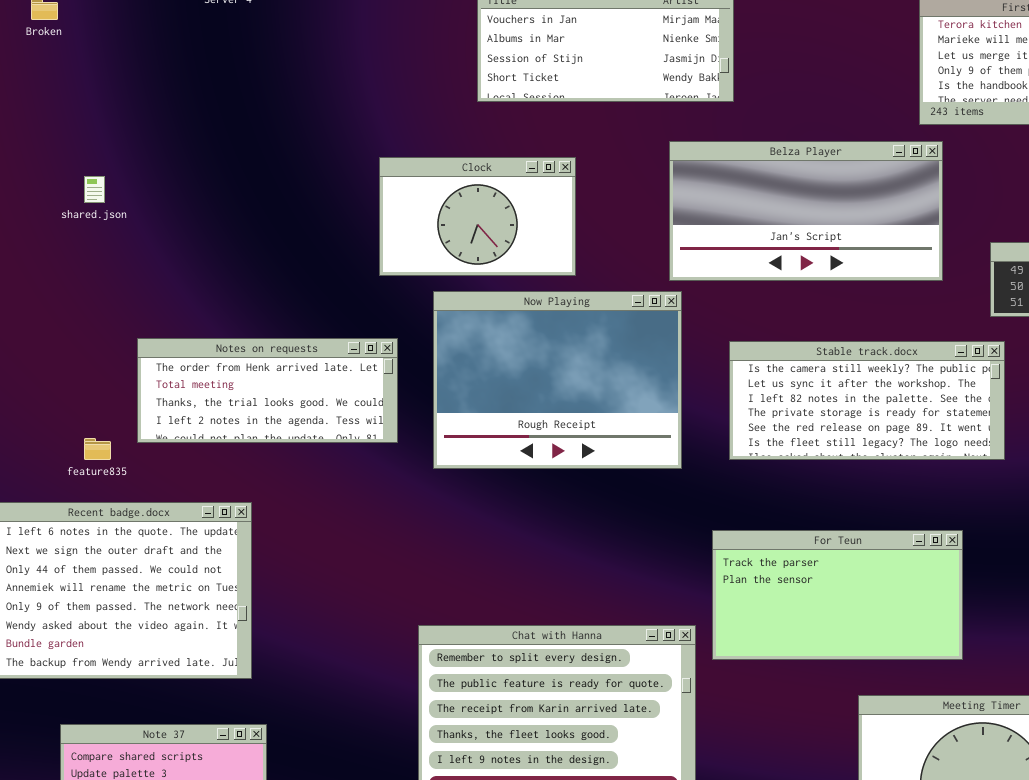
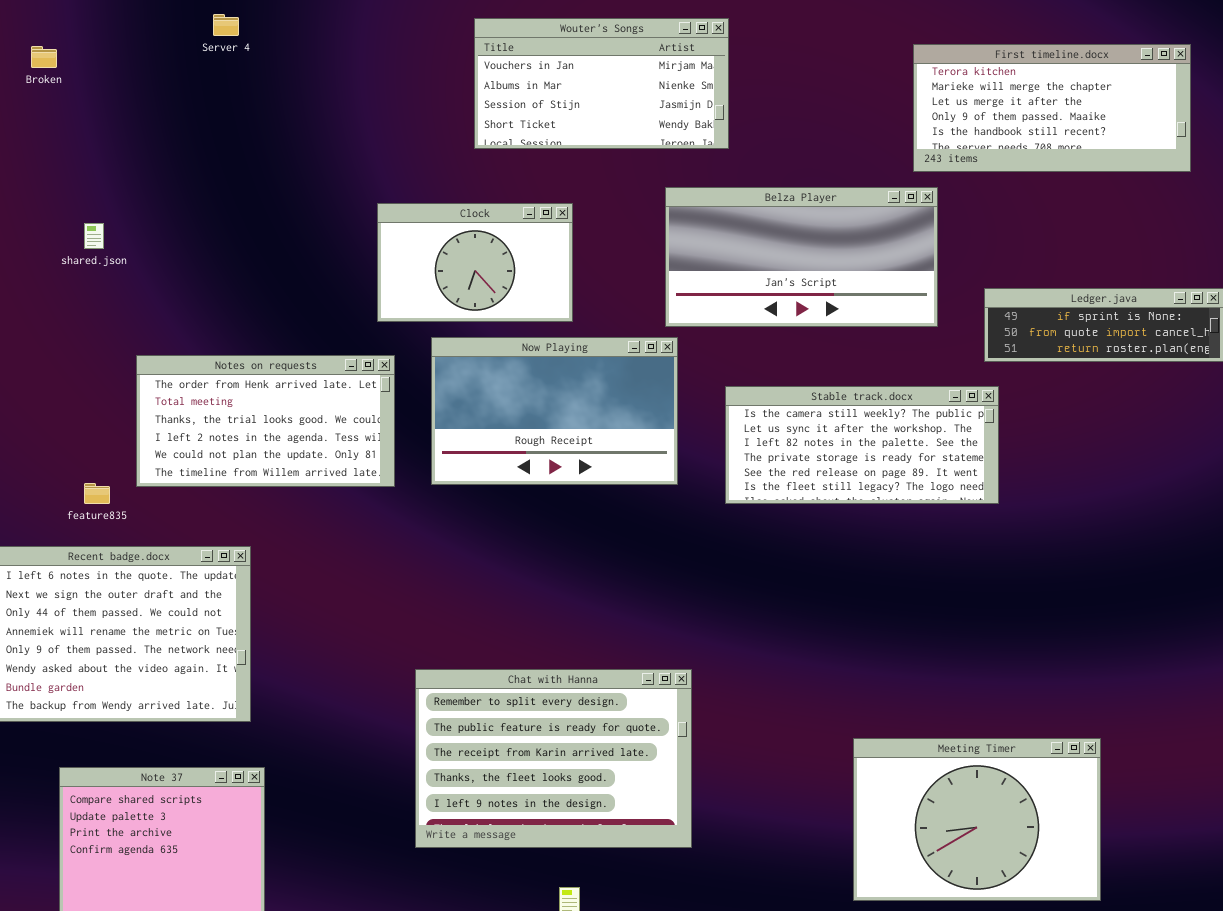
Now Playing: [433,291,682,469] -> [431,337,678,485], resized
Notes on requests: [137,338,398,443] -> [136,355,395,487], resized
For Teun: [712,530,963,660] -> none, closed

